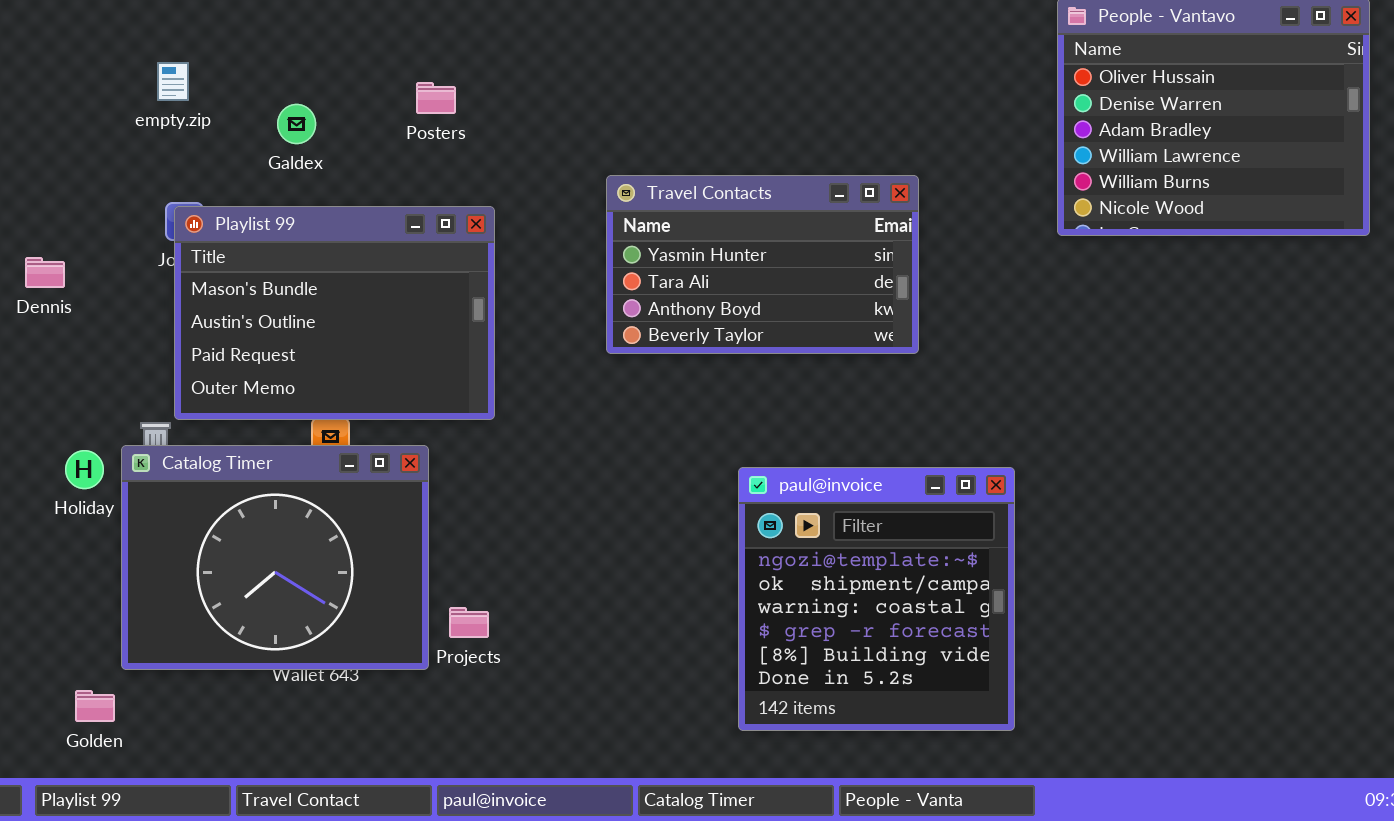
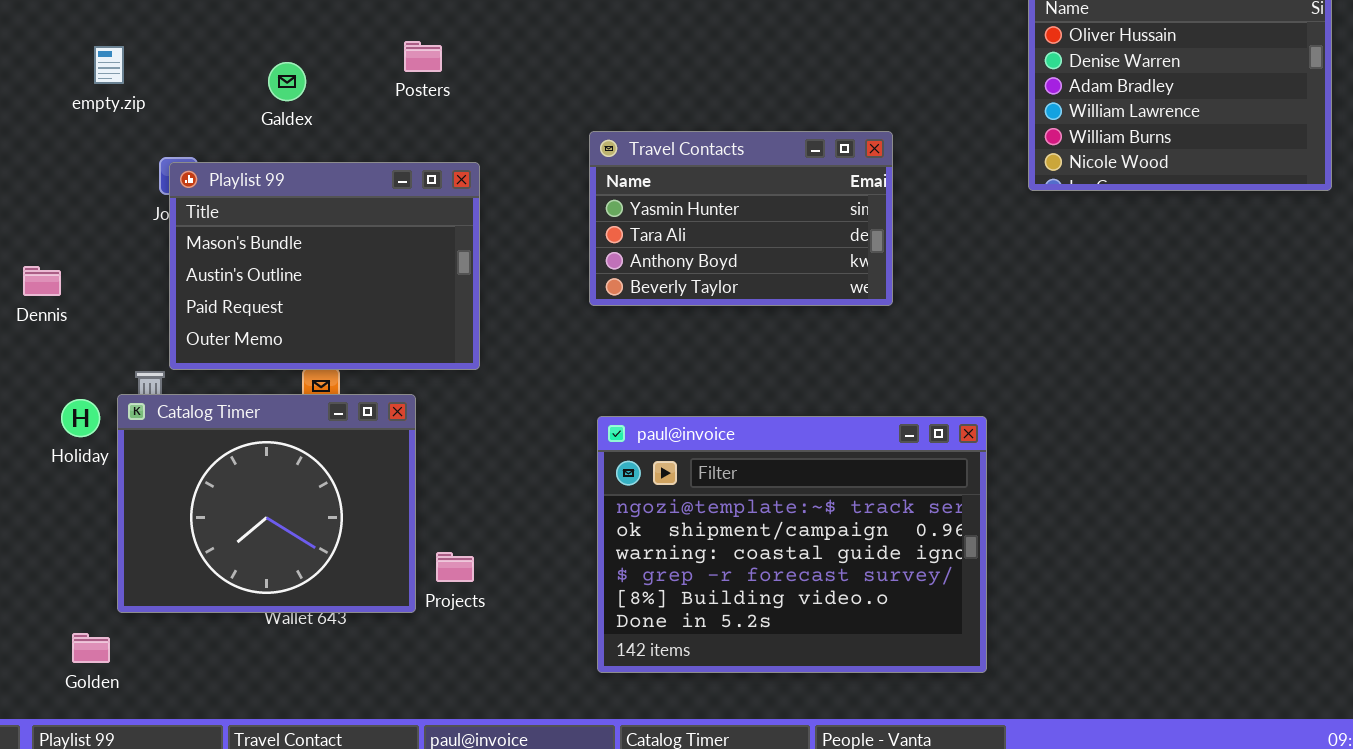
empty.zip: [157,62,189,101] -> [94,46,124,84], moved
Dennis: [25,257,65,288] -> [23,266,61,296], moved
paul@invoice: [738,467,1015,731] -> [597,416,987,673], resized

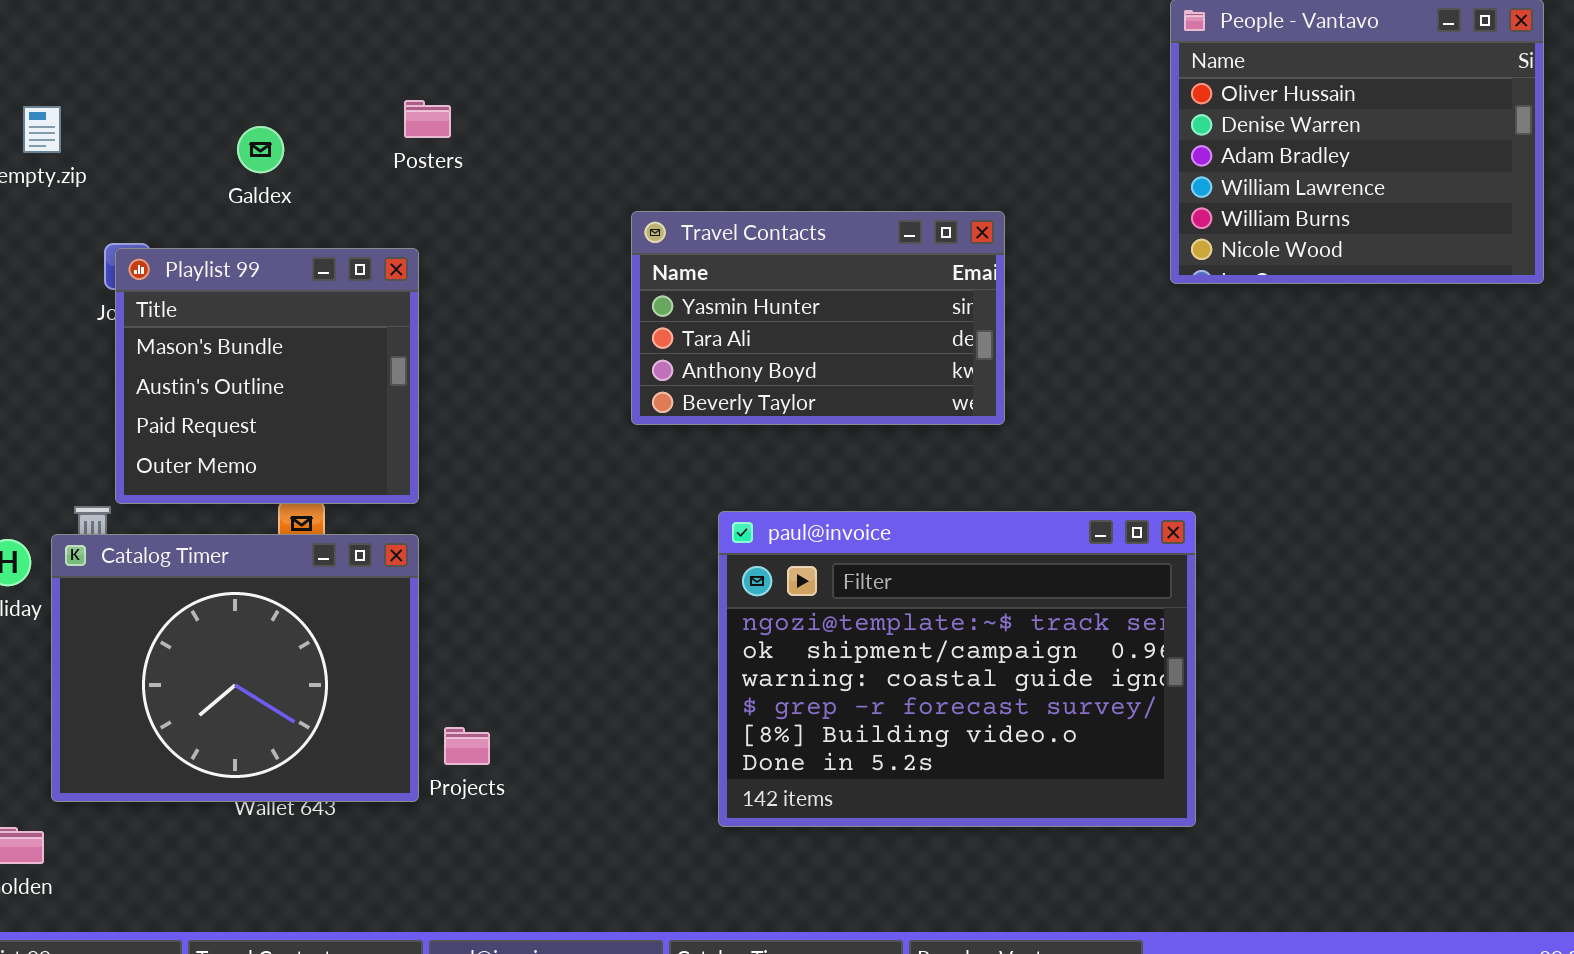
Playlist 99: [169,162,480,370] -> [115,248,419,504], resized
paul@invoice: [597,416,987,673] -> [718,511,1196,827], moved

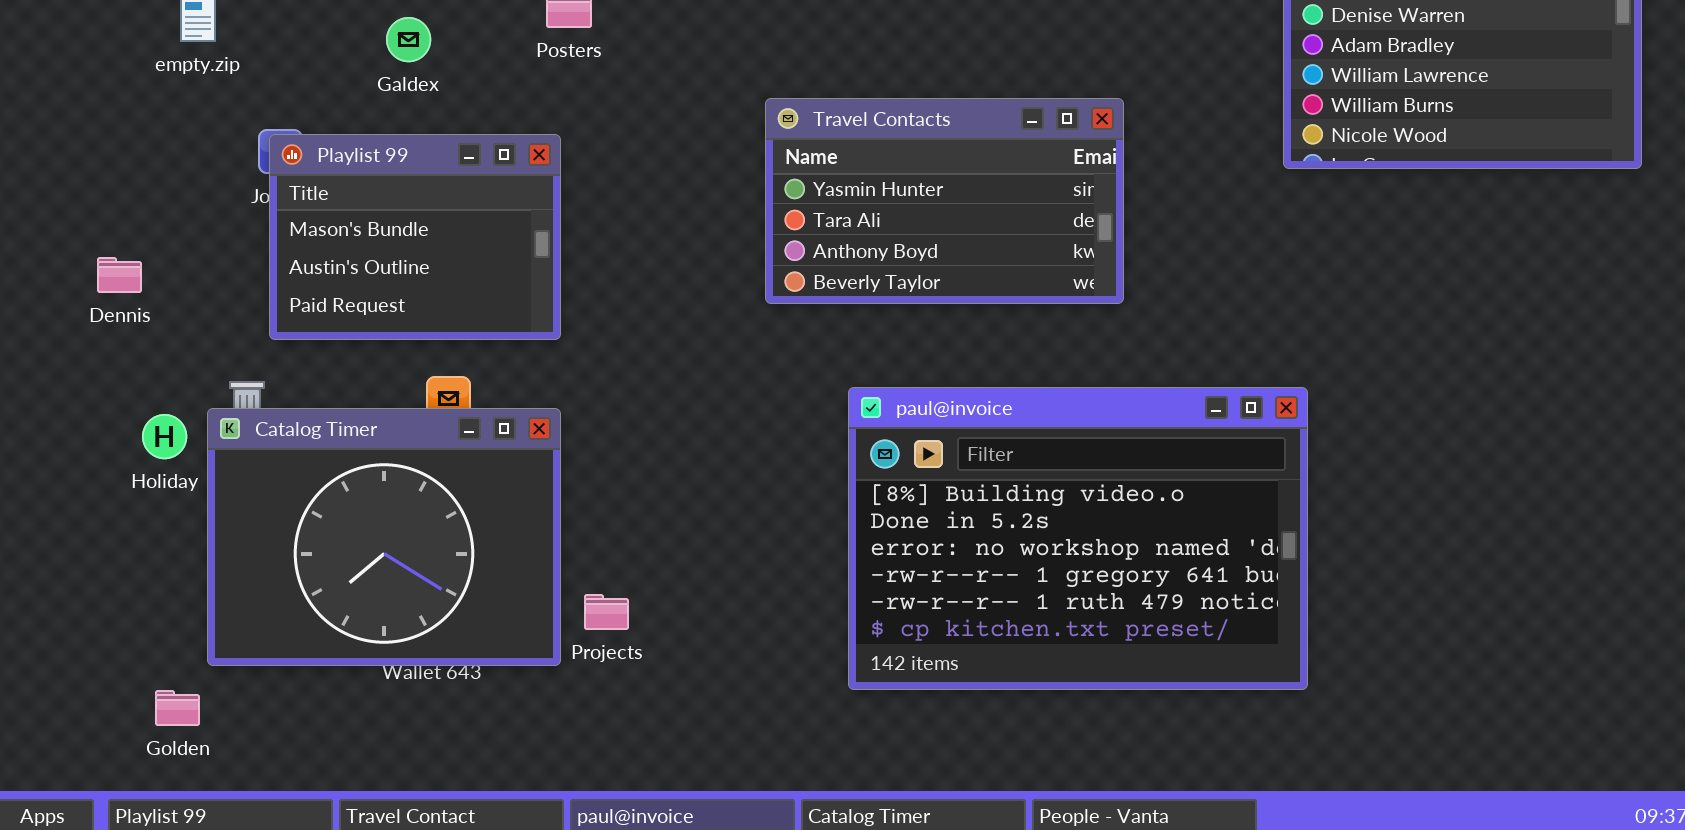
Playlist 99: [115,248,419,504] -> [269,134,561,340], resized
paul@invoice: [718,511,1196,827] -> [848,387,1308,690], scrolled down 4 rows

